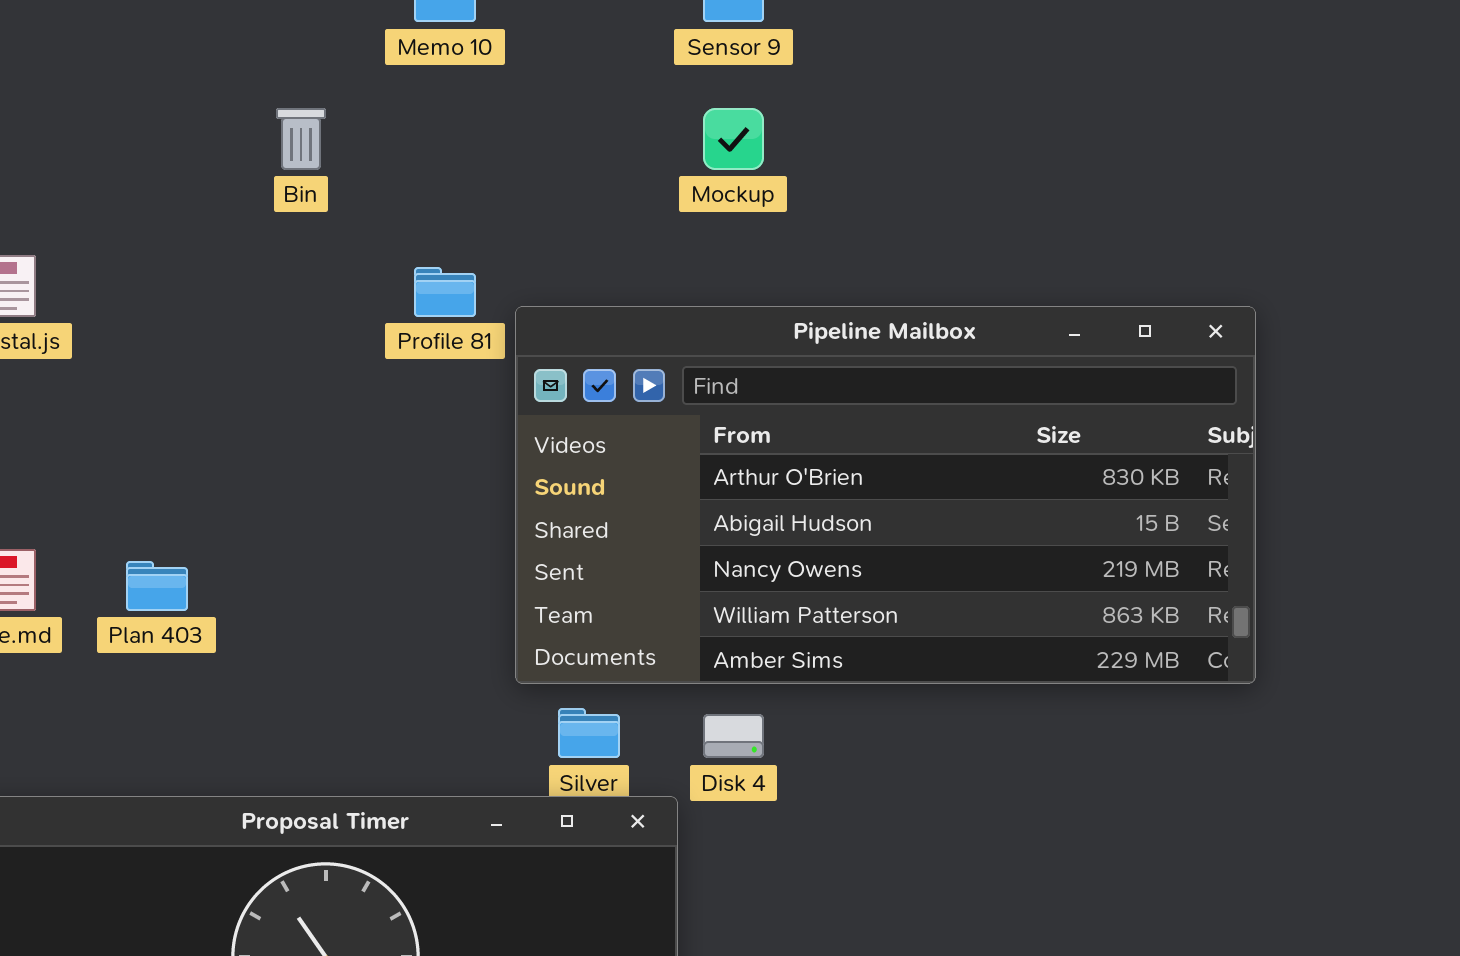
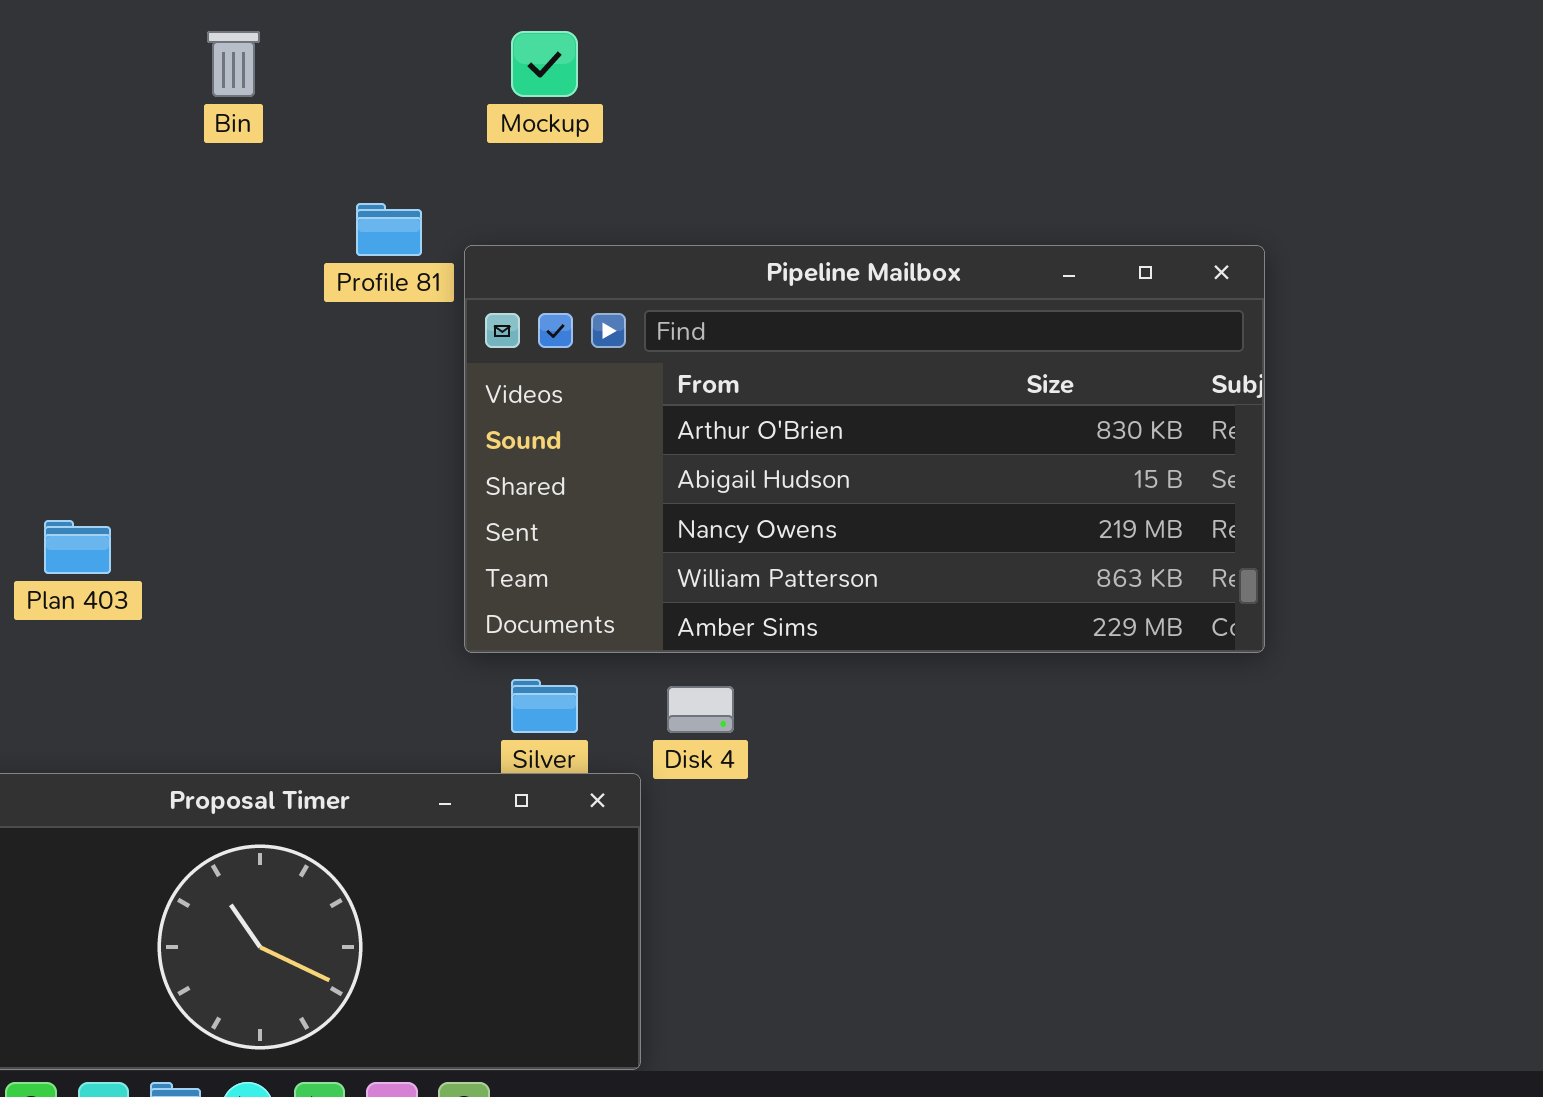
Mockup: [703,108,764,170] -> [511,31,578,97], moved

